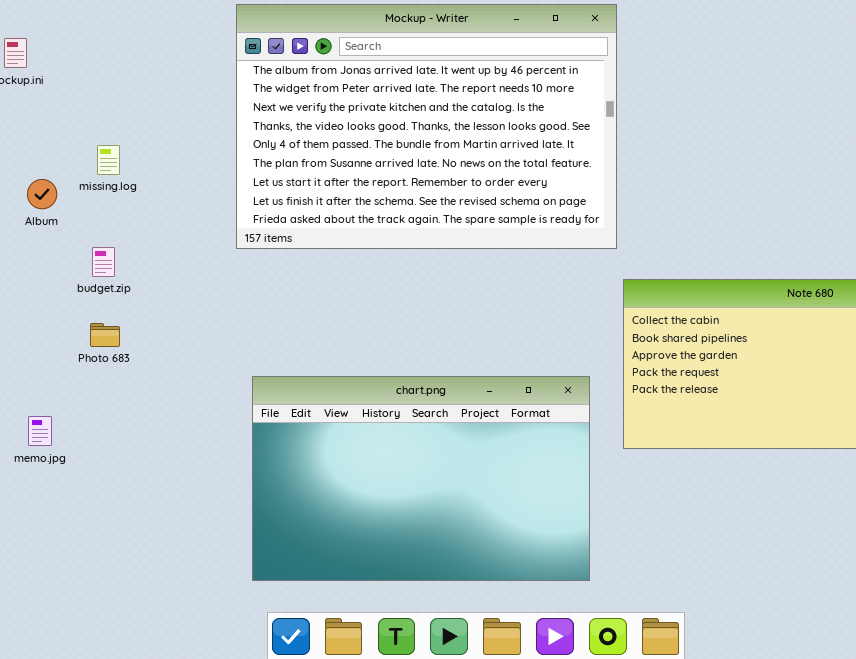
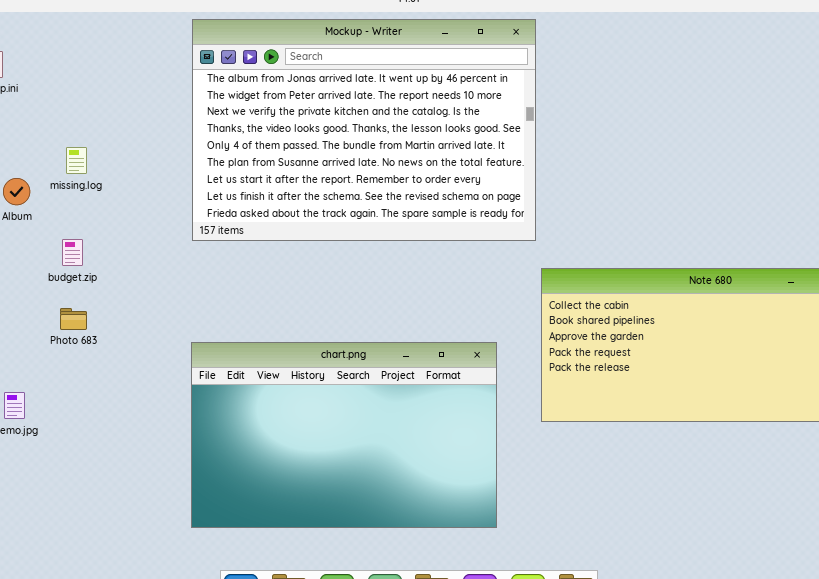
chart.png: [252,376,590,581] -> [191,342,497,528], moved

